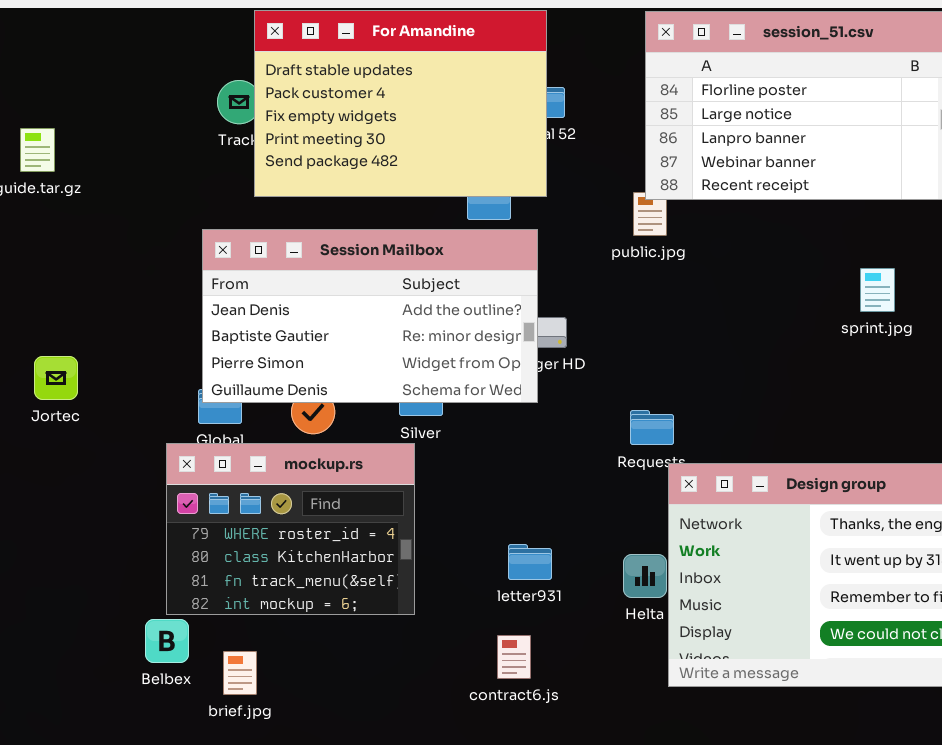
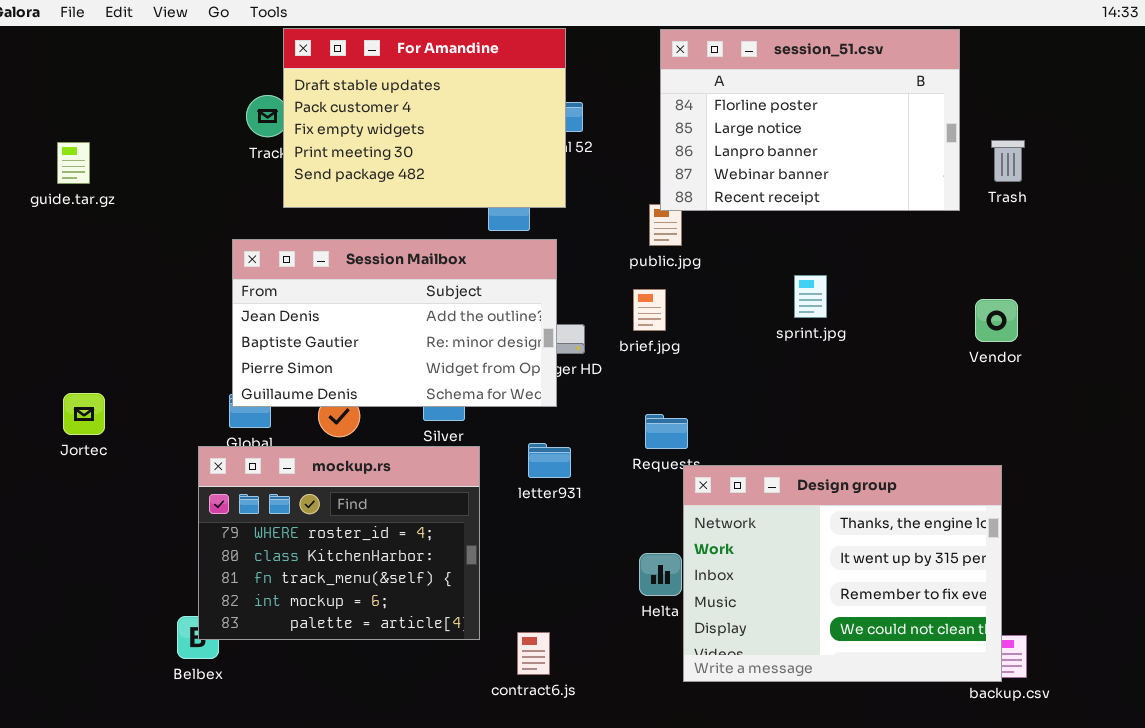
sprint.jpg: [860,268,895,312] -> [794,275,827,318], moved
Jortec: [34,356,78,400] -> [63,393,105,435], moved
mockup.rs: [166,443,415,615] -> [198,446,480,640], resized
letter931: [508,544,552,580] -> [528,443,571,478], moved
brief.jpg: [223,651,257,695] -> [633,289,666,331], moved

